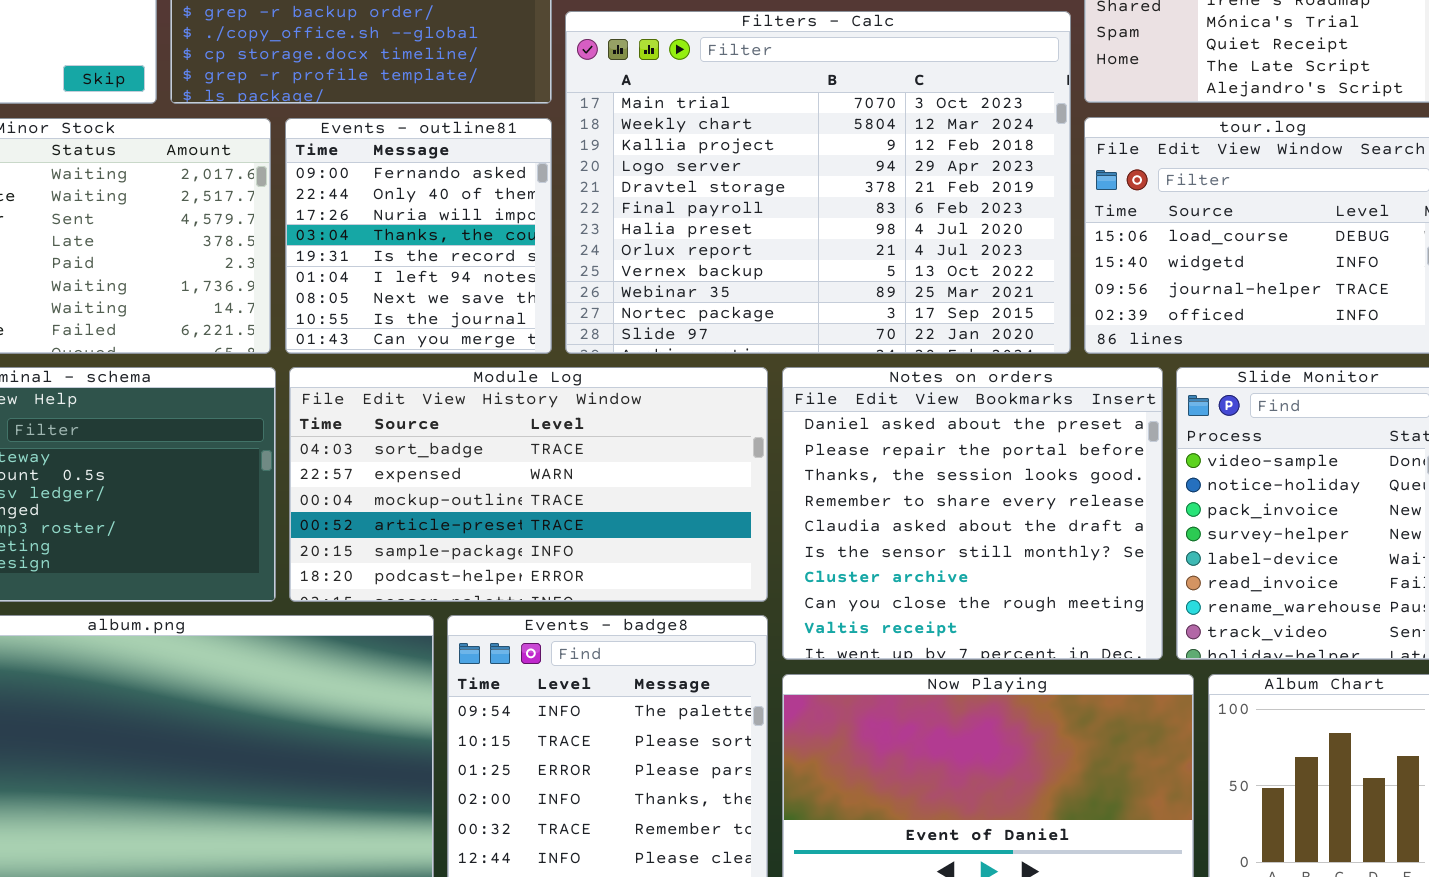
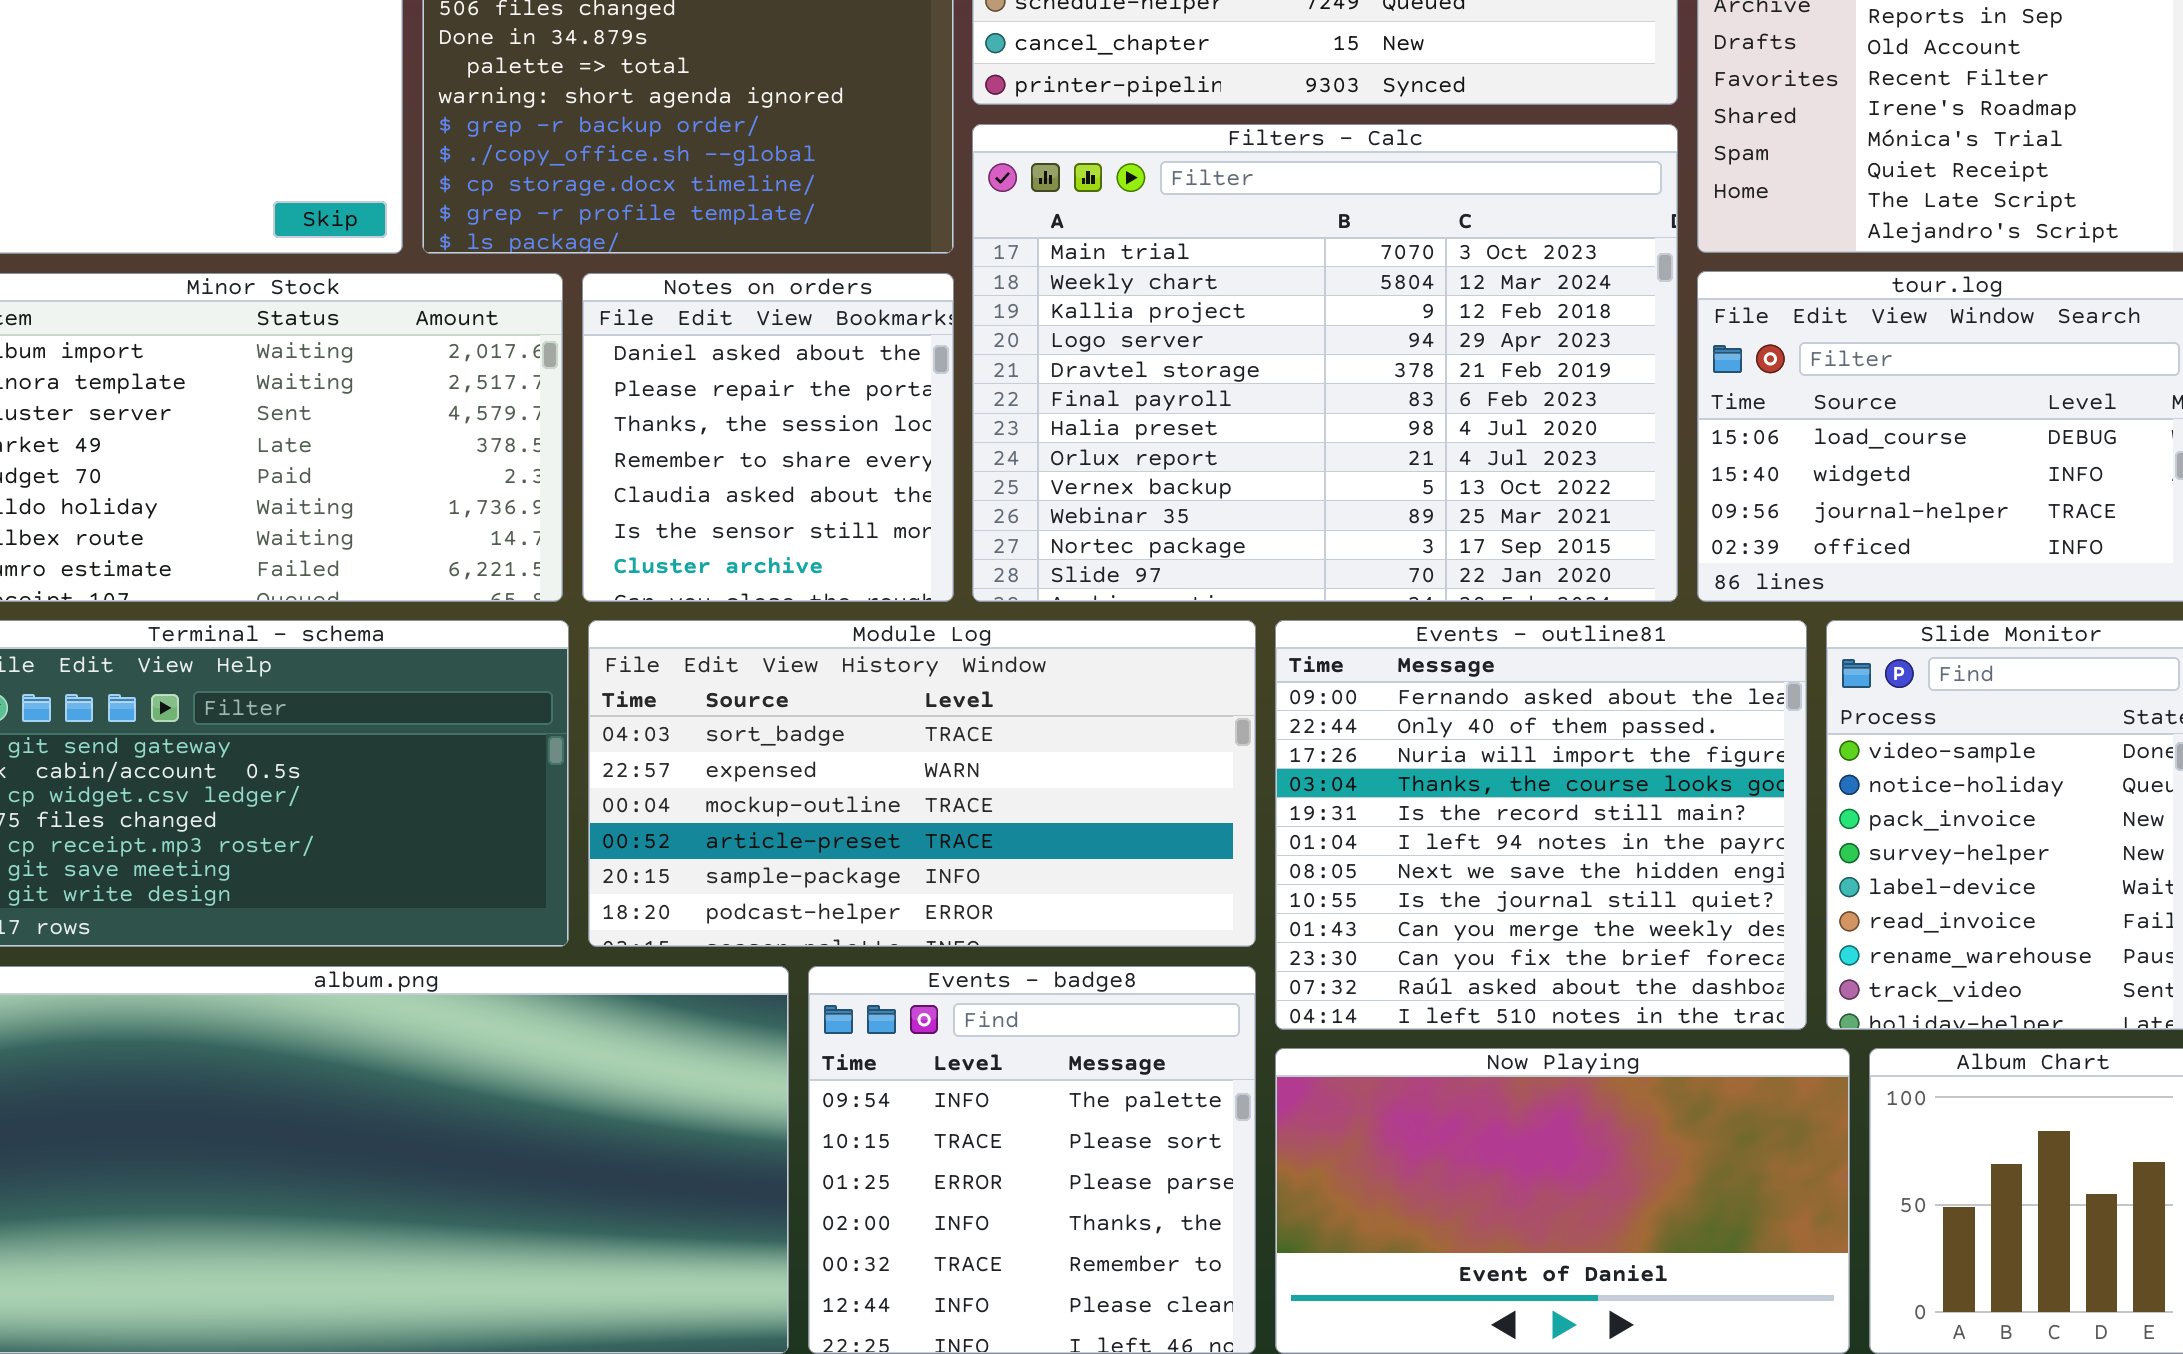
Events - outline81: [285,118,552,354] -> [1275,620,1807,1030], moved, resized
Notes on orders: [782,367,1163,660] -> [582,273,954,602], moved, resized

